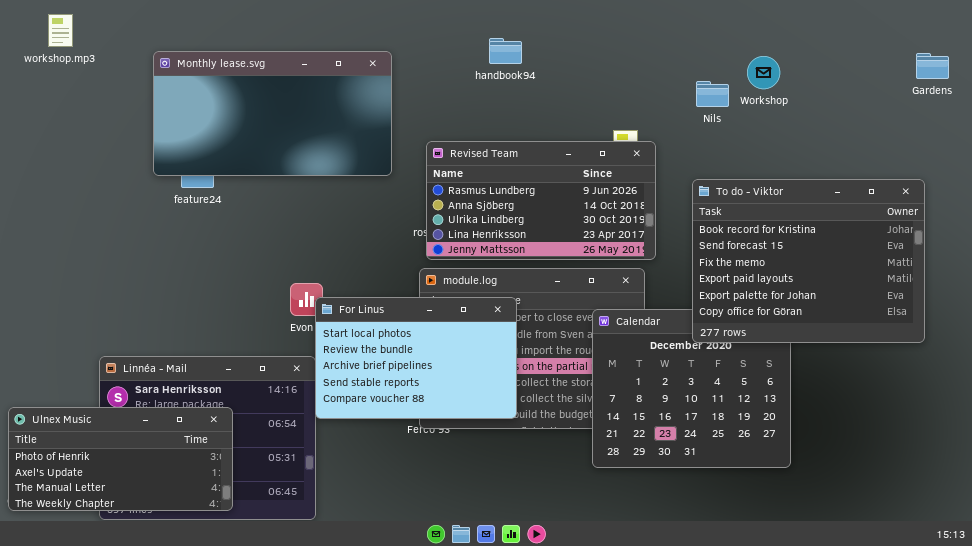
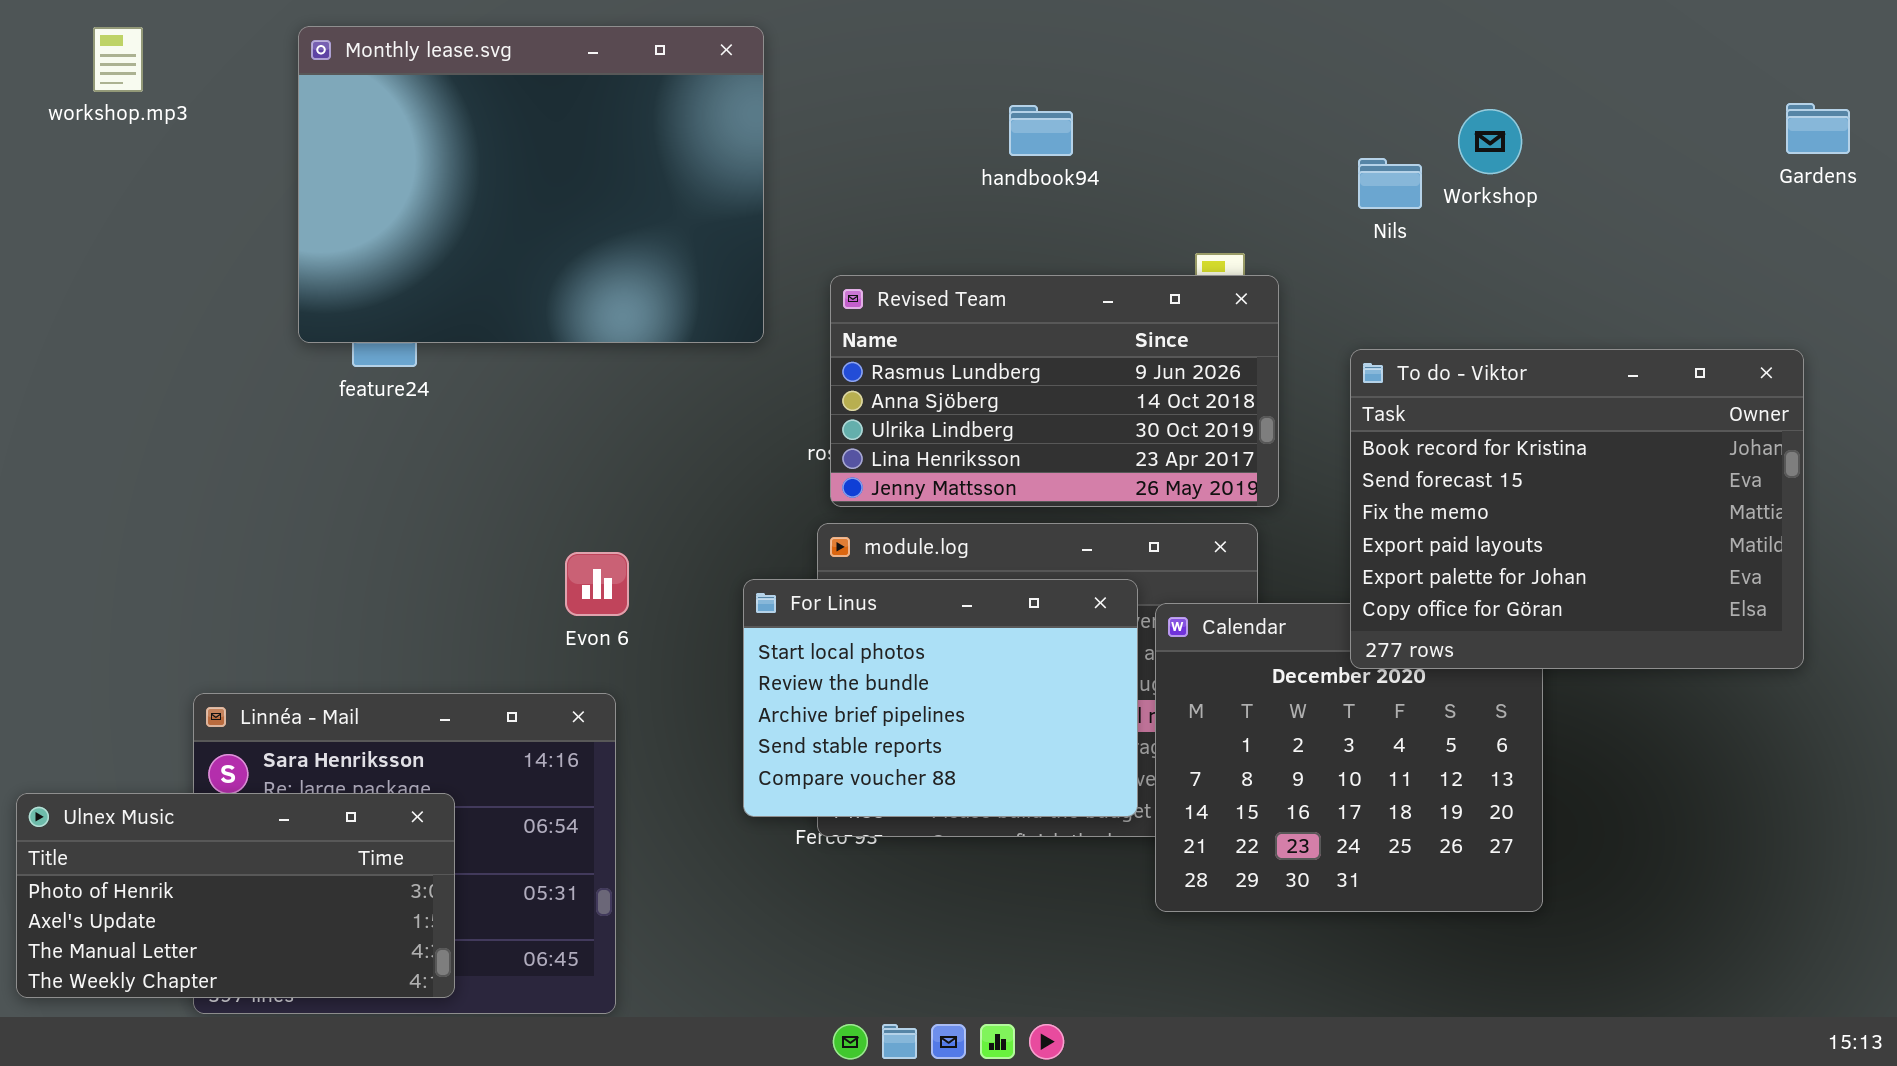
handbook94: [489,38,522,64] -> [1009,105,1073,156], moved
Monthly lease.svg: [153,51,392,176] -> [298,26,764,343], resized
For Linus: [315,297,517,419] -> [743,579,1138,817], moved

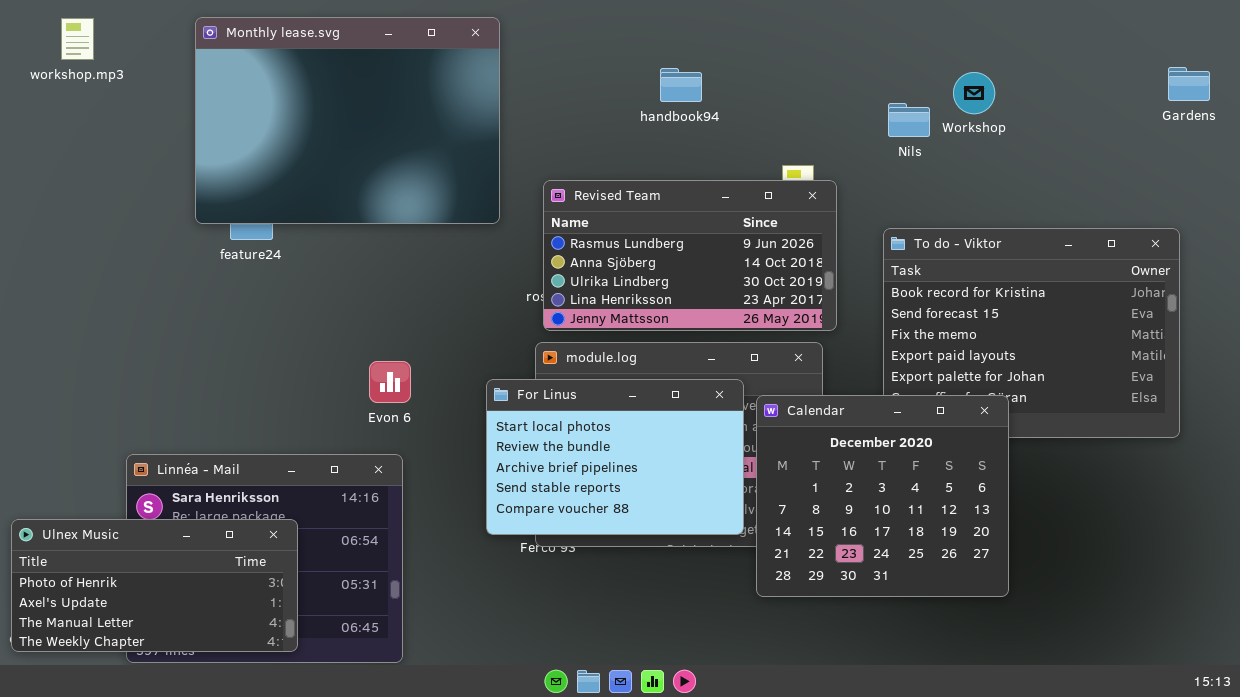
Calendar: [1155,603,1543,912] -> [756,395,1009,597], raised

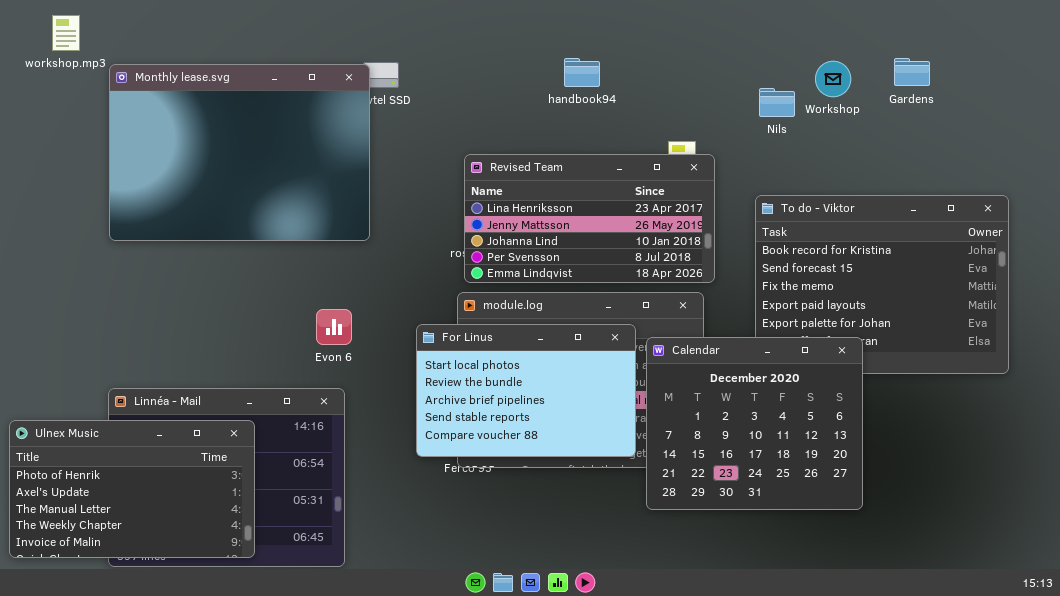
Monthly lease.svg: [195,17,500,224] -> [109,64,370,241], moved
Gardens: [1168,67,1210,101] -> [894,58,930,86], moved
Revised Team: [543,180,837,331] -> [464,154,715,283], scrolled down 3 rows
Ulnex Music: [11,519,298,652] -> [9,420,255,558], resized

